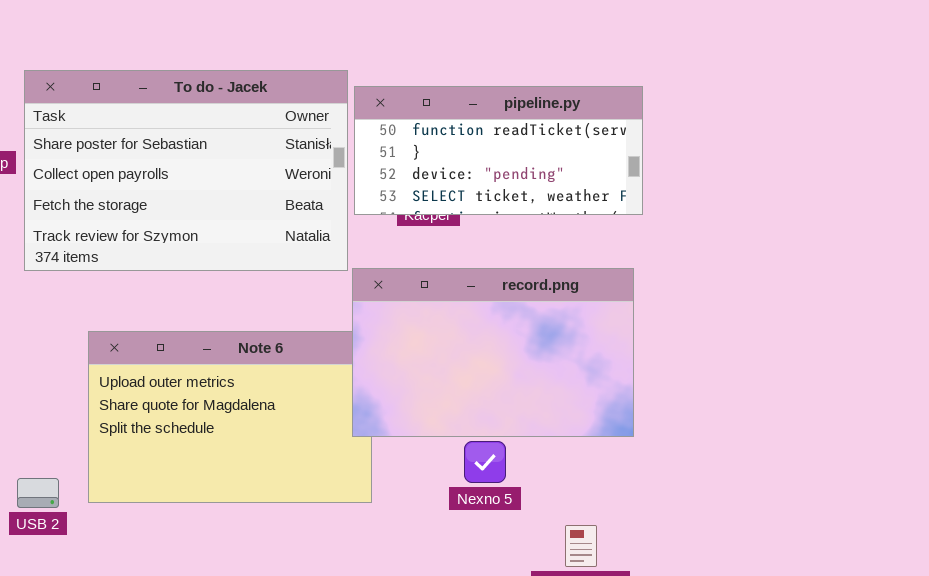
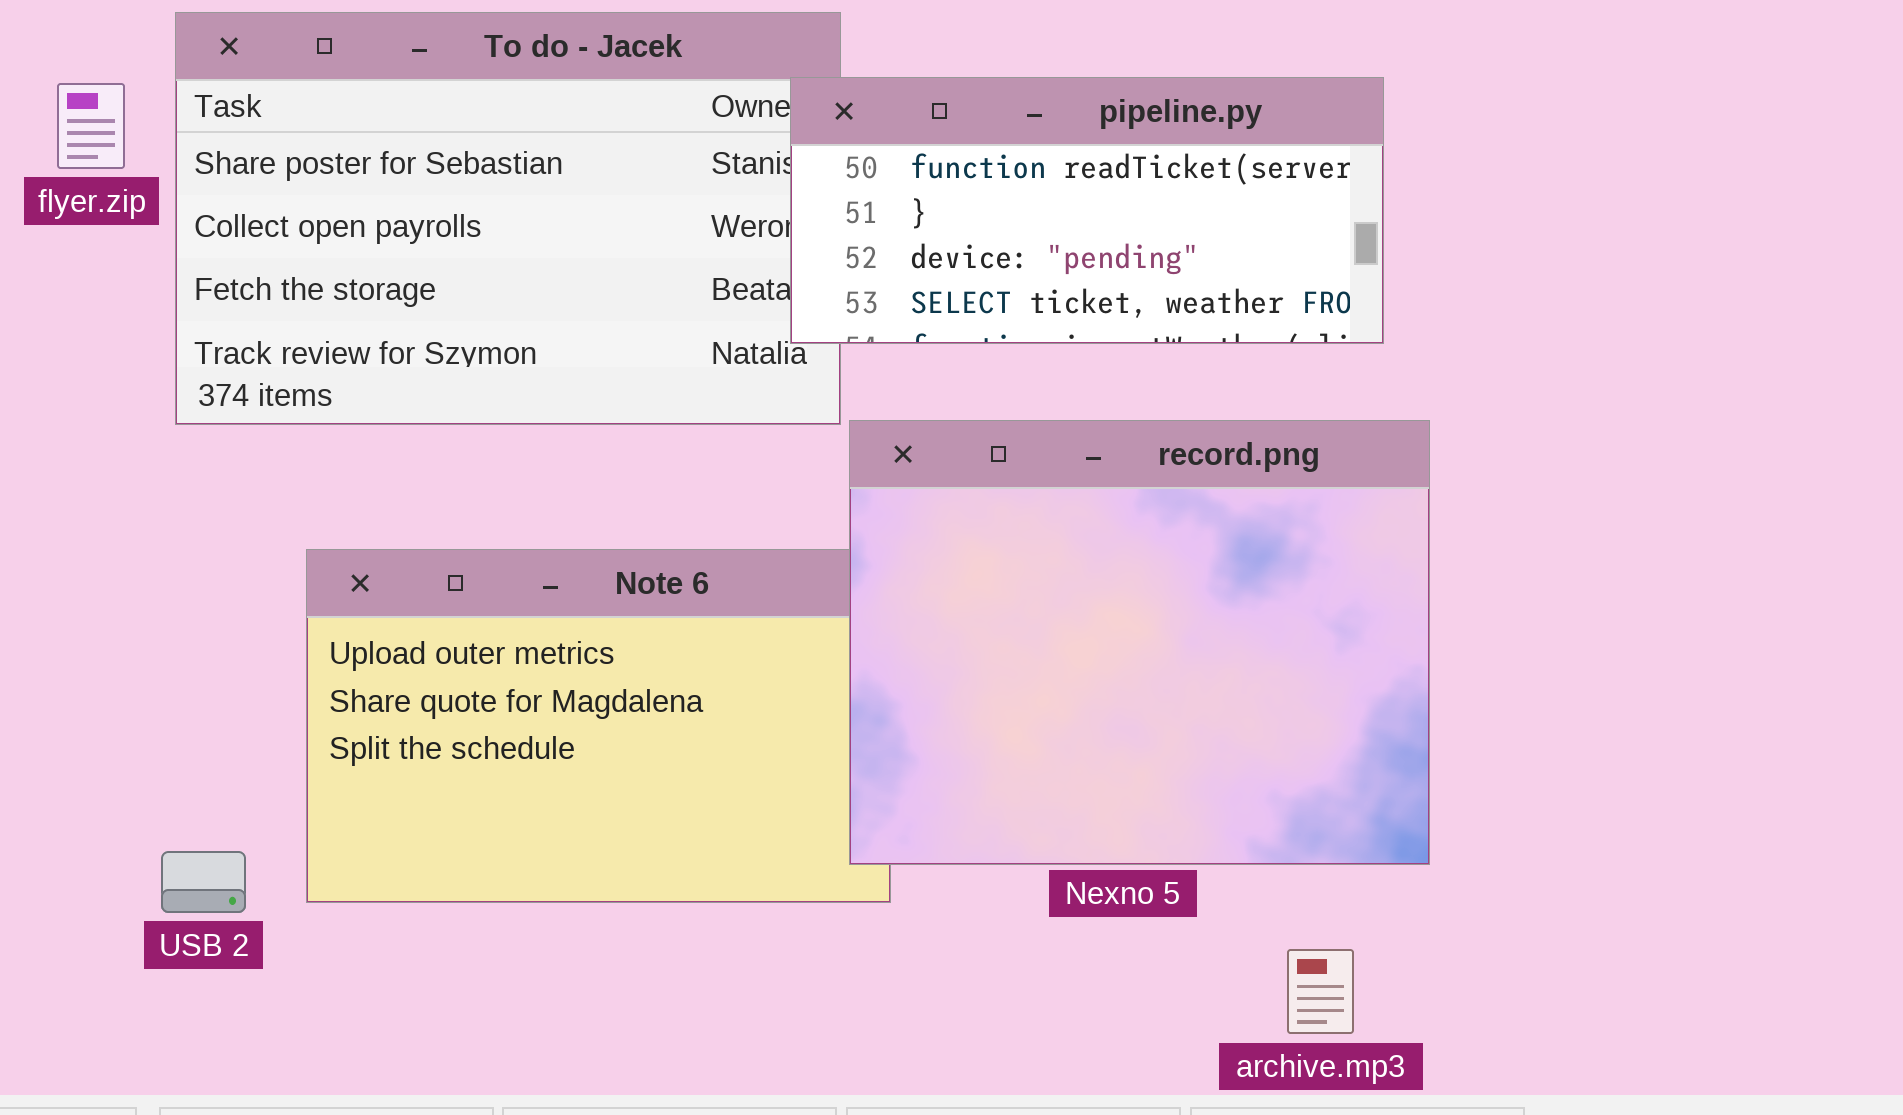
pipeline.py: [354,86,643,215] -> [790,77,1384,344], moved
record.png: [352,268,634,437] -> [849,420,1430,865], resized

